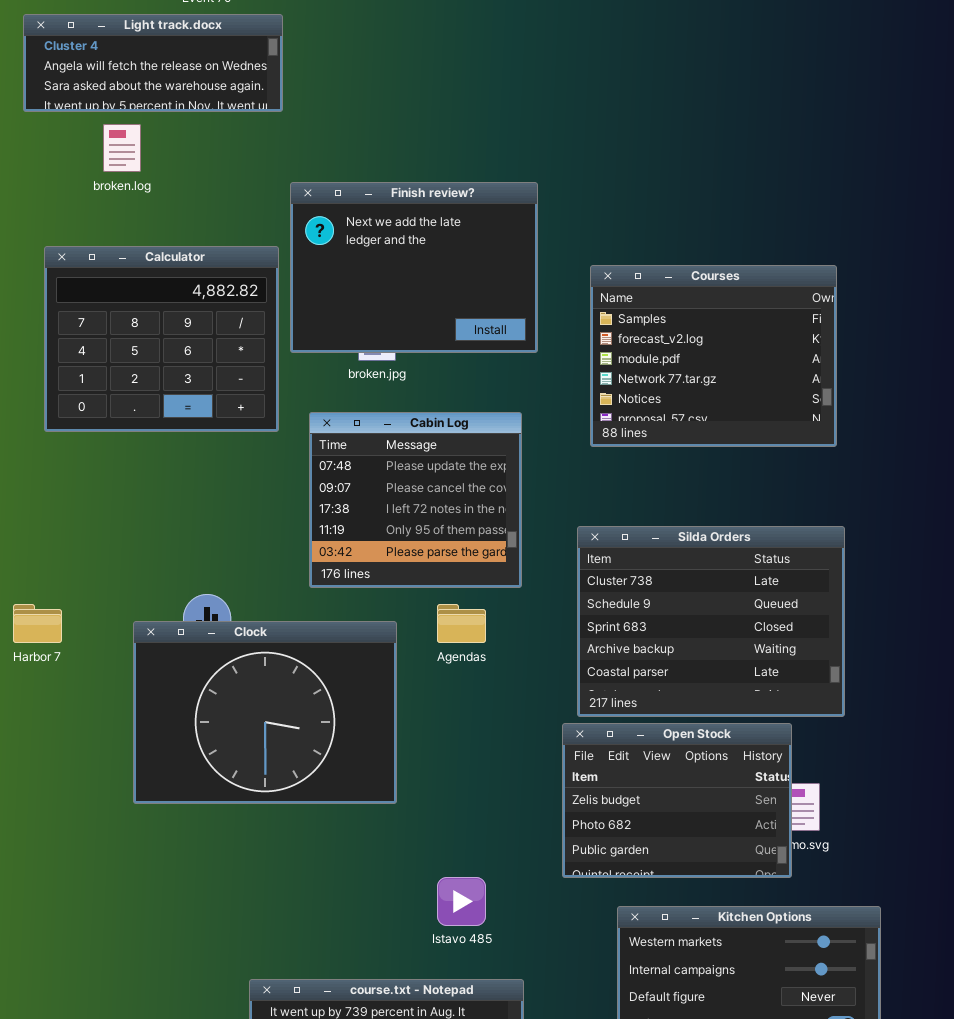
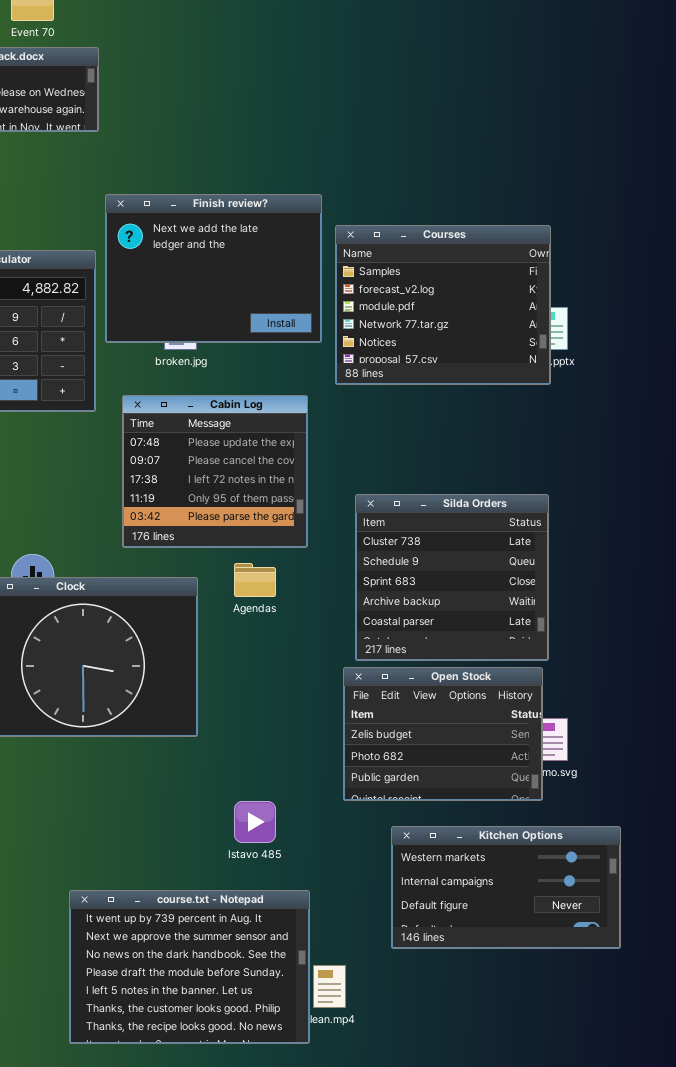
Courses: [590,265,837,447] -> [335,225,551,385], moved
Silda Orders: [577,526,845,717] -> [355,494,549,661], resized

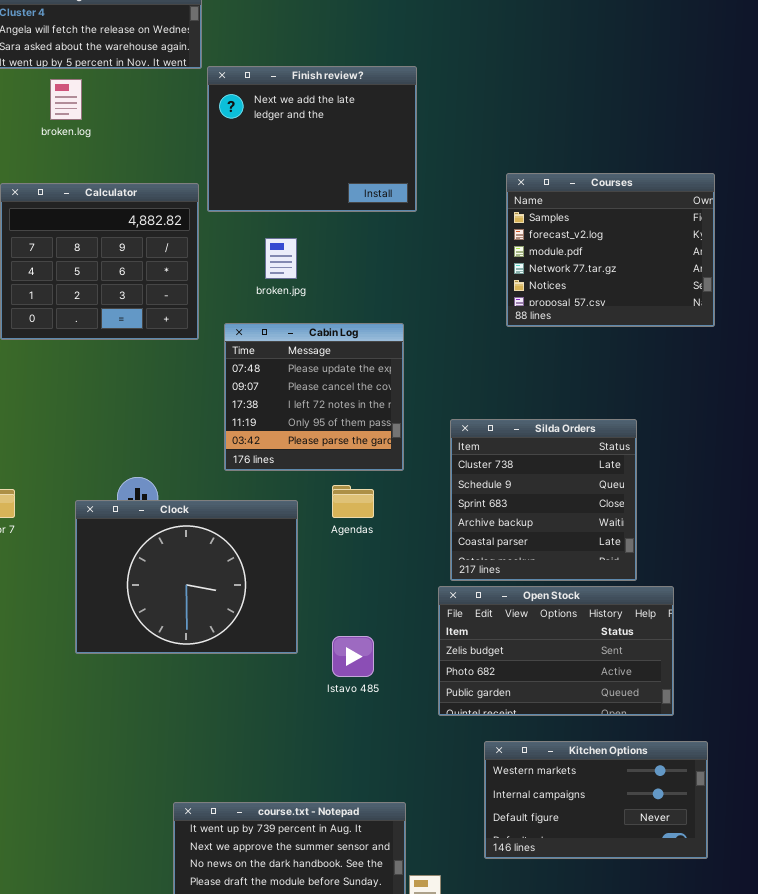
Finish review?: [105,194,322,343] -> [207,66,417,212], moved
Courses: [335,225,551,385] -> [506,173,715,327], moved
Open Stock: [343,667,543,801] -> [438,586,674,716], resized
Istavo 485: [234,801,276,843] -> [332,636,374,677], moved

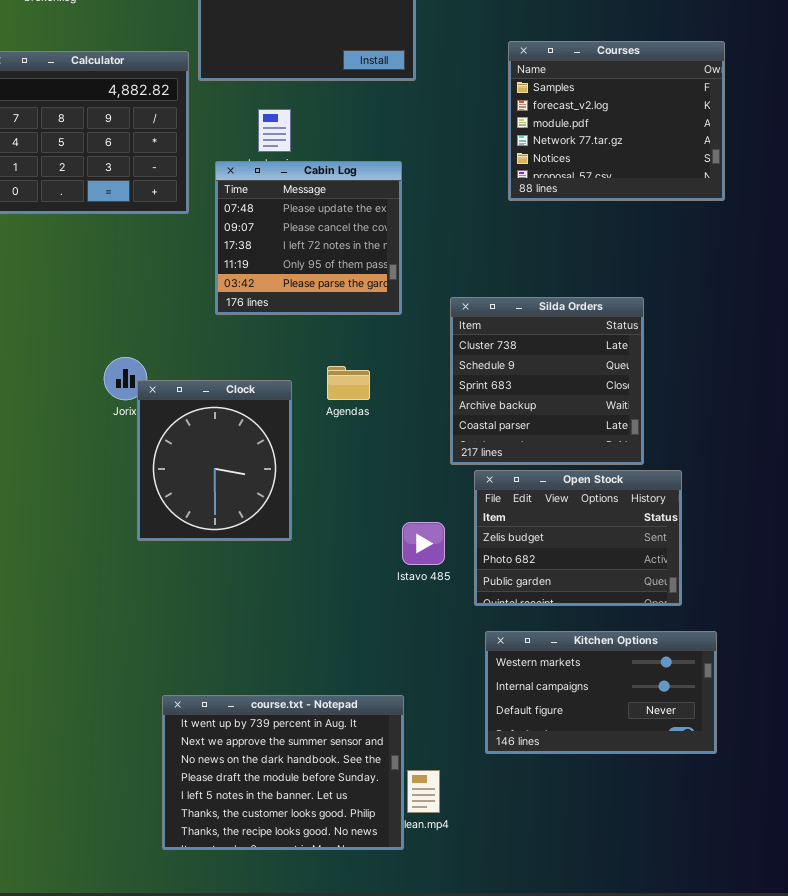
Cabin Log: [224,323,404,471] -> [215,161,402,315], moved
Clock: [75,500,298,654] -> [137,380,292,541], resized
Open Stock: [438,586,674,716] -> [474,470,682,606], resized
Istavo 485: [332,636,374,677] -> [402,522,445,565], moved

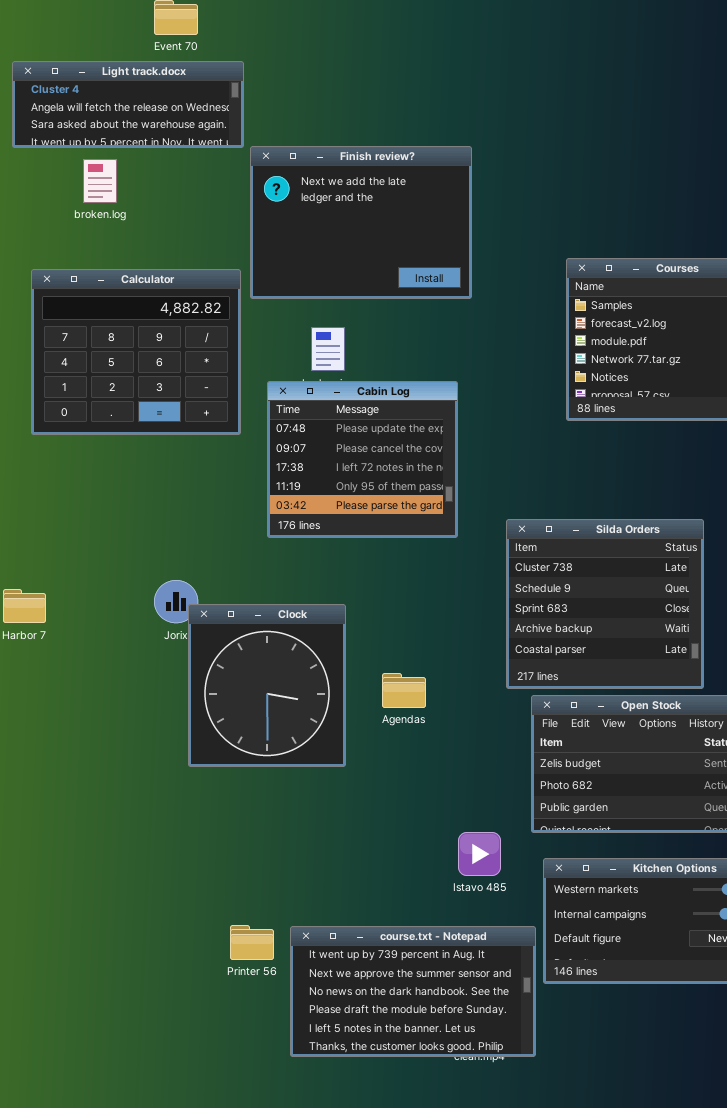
Agendas: [327,366,370,400] -> [382,673,426,708], moved
Istavo 485: [402,522,445,565] -> [458,832,501,876], moved
course.txt - Notepad: [162,695,404,850] -> [290,926,536,1057], moved, resized

